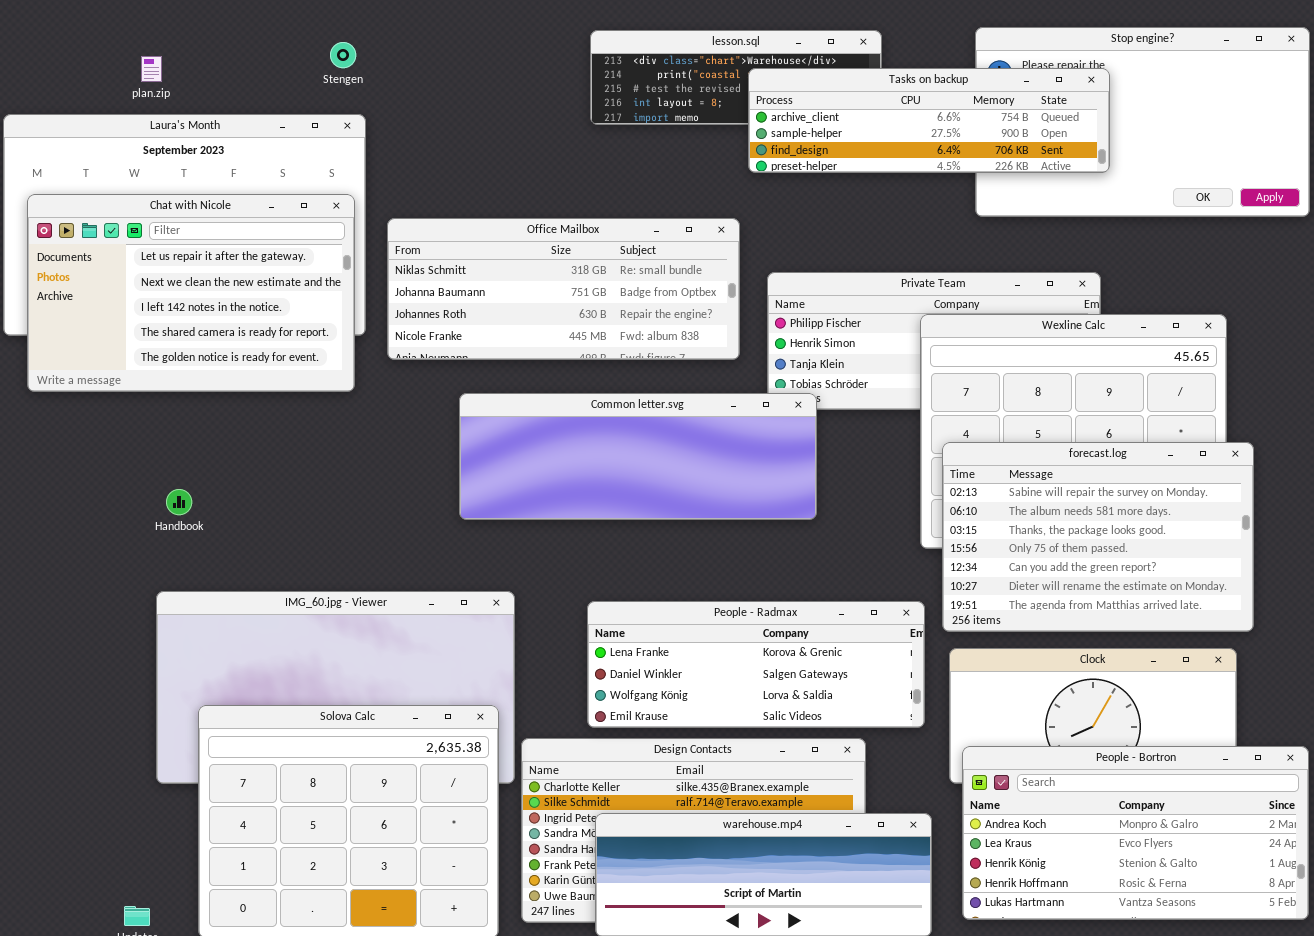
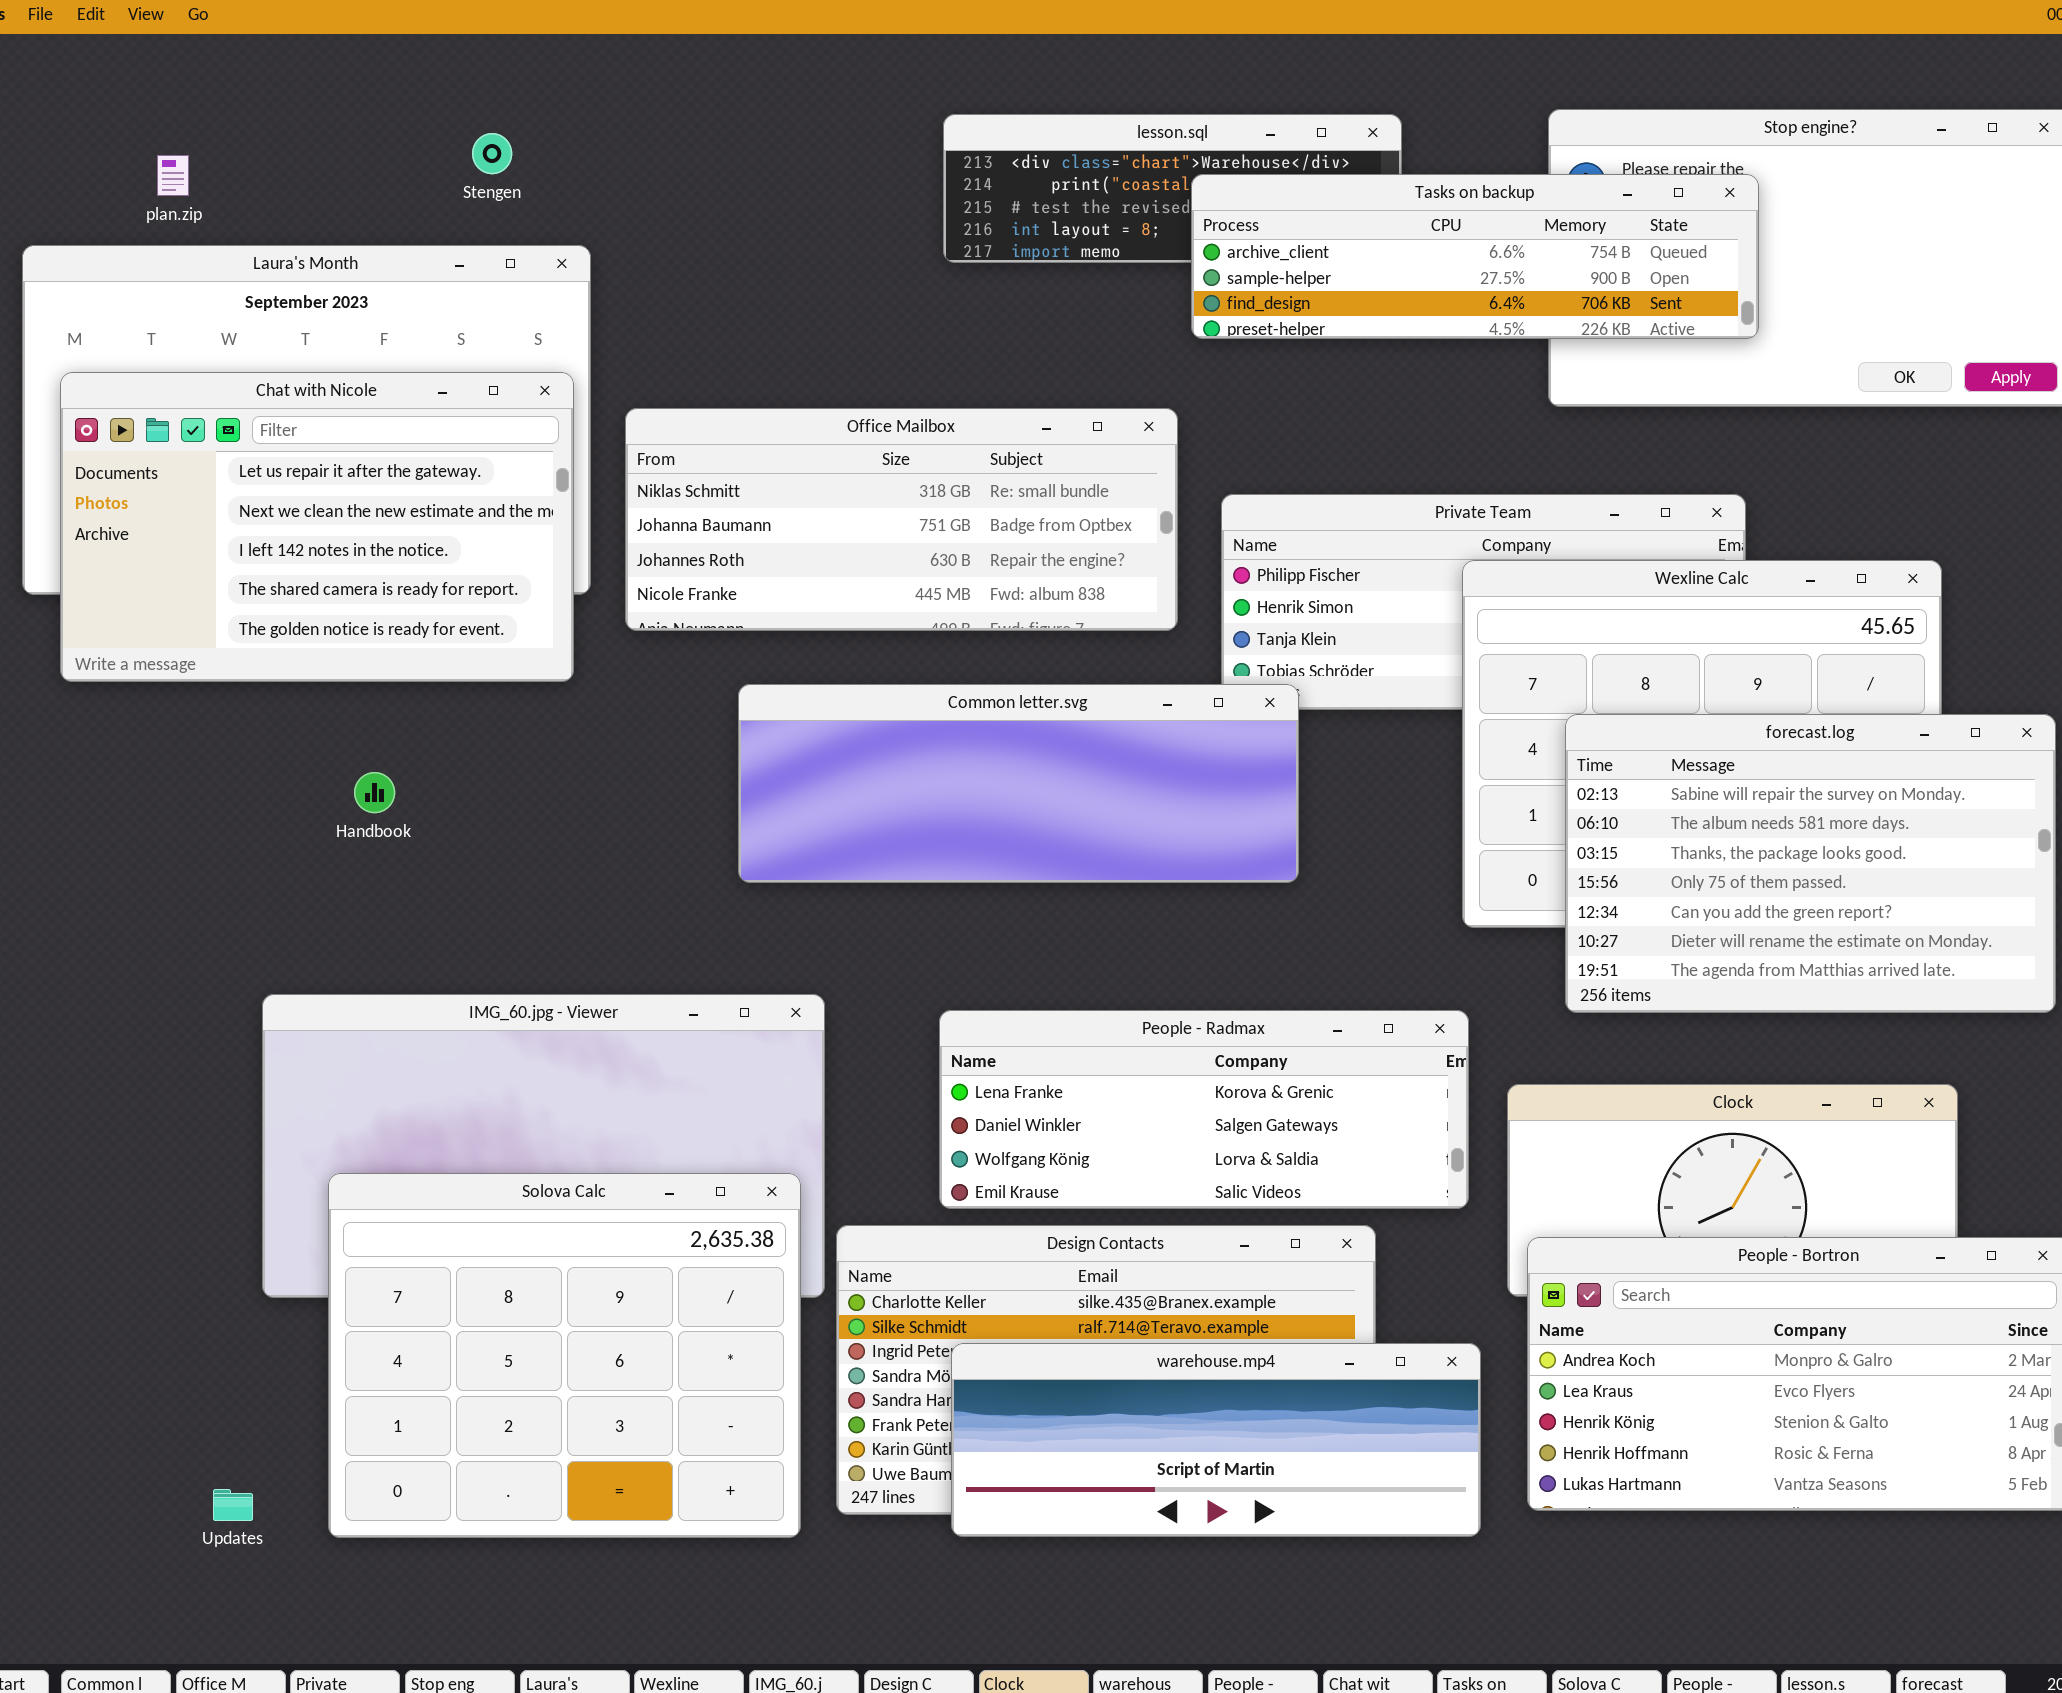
Stengen: [330,42,356,68] -> [472,133,512,174], moved
plan.zip: [141,56,162,82] -> [157,155,189,196], moved
forecast.log: [942,442,1254,632] -> [1565,714,2056,1013], moved
Handbook: [166,489,192,515] -> [354,772,395,813], moved

